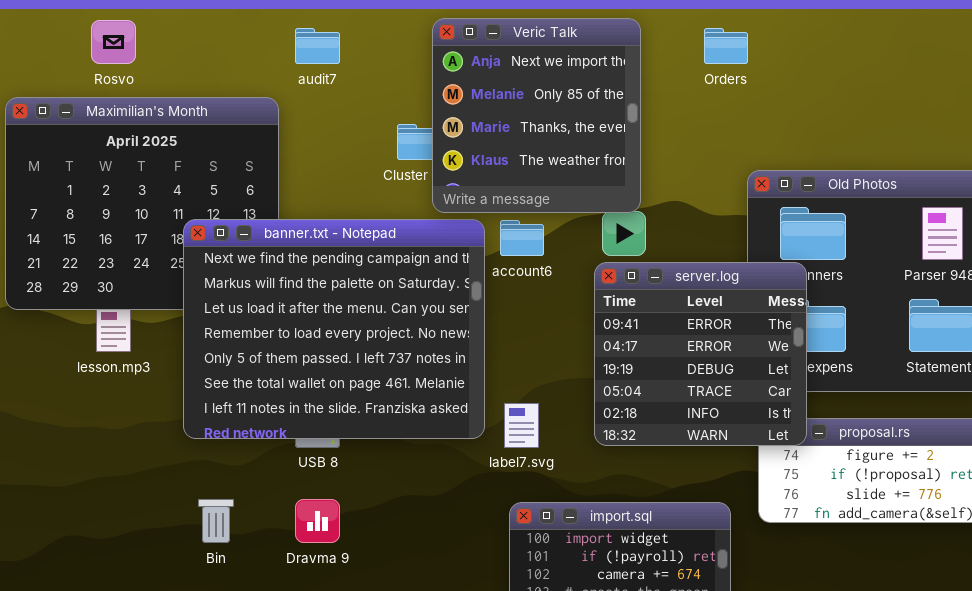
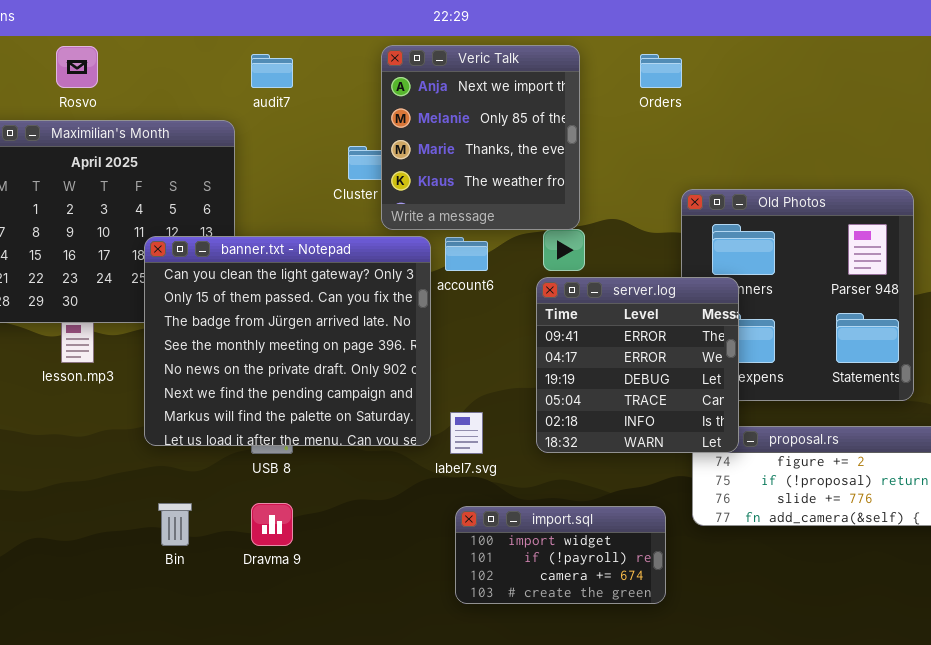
banner.txt - Notepad: [183,219,485,439] -> [144,236,431,446], scrolled up 5 rows

